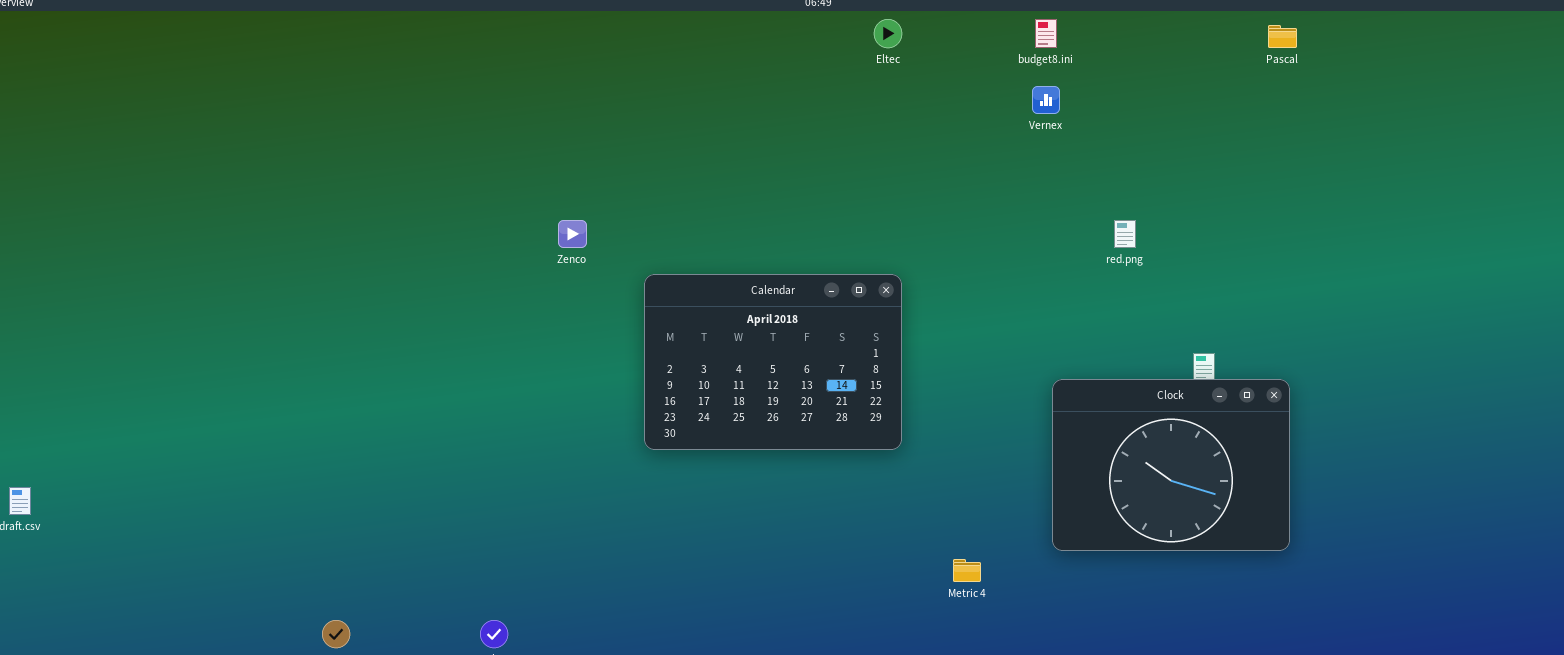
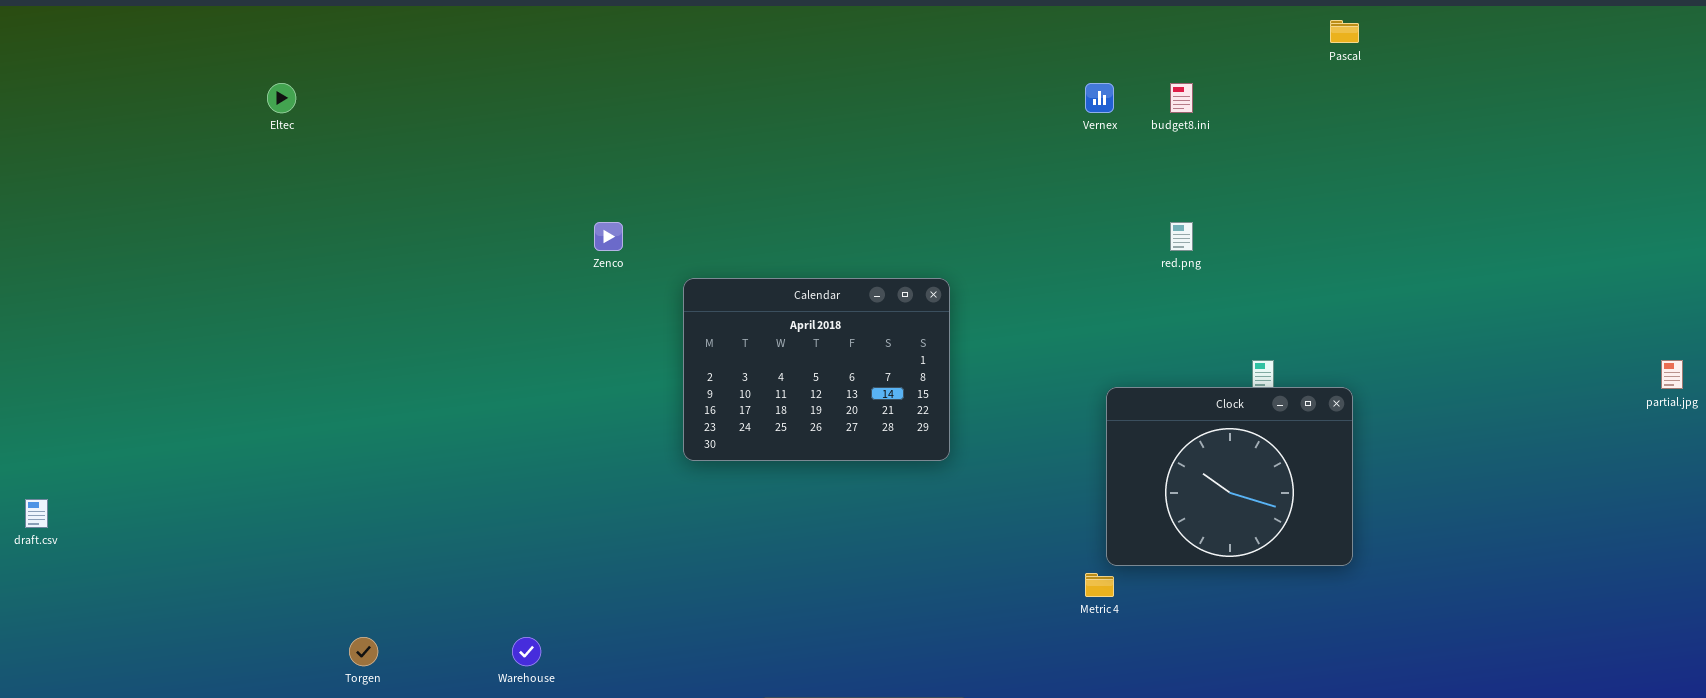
Eltec: [874,19,902,48] -> [267,83,296,113], moved
budget8.ini: [1035,19,1057,48] -> [1170,83,1193,113], moved
Metric 4: [953,559,981,582] -> [1085,573,1114,597], moved

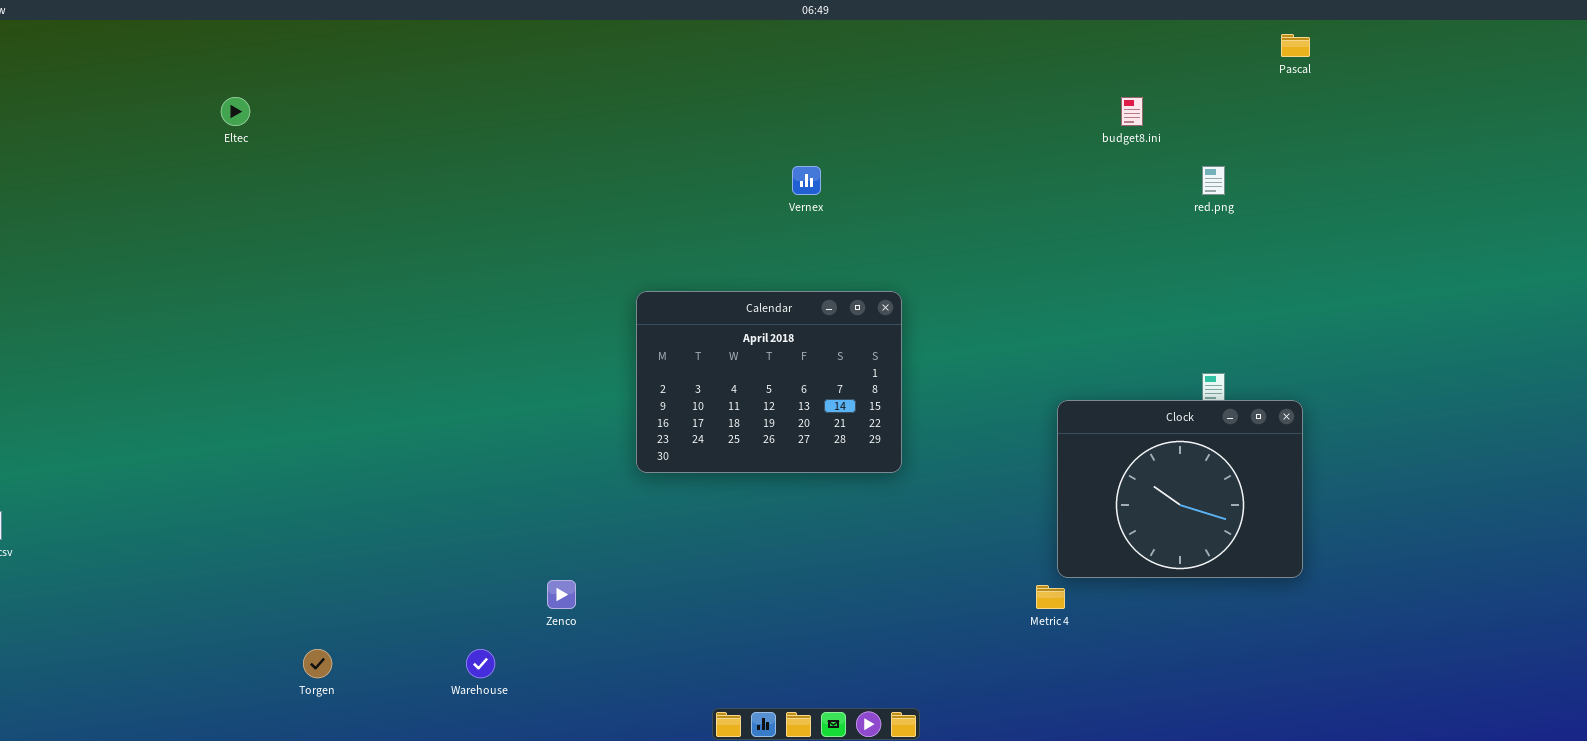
Vernex: [1085,83,1114,113] -> [792,166,821,195], moved
Zenco: [594,222,623,251] -> [547,580,576,609], moved
red.png: [1170,222,1193,251] -> [1202,166,1225,195], moved

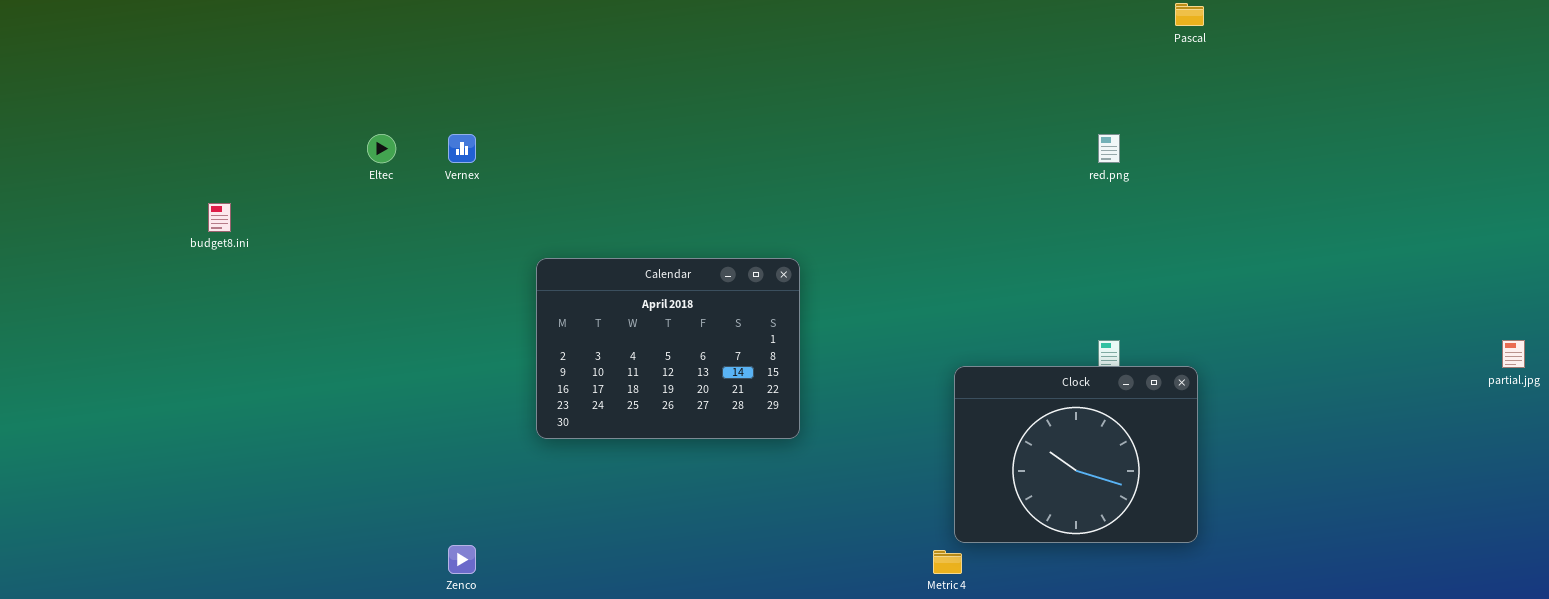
Eltec: [221,97,250,126] -> [367,134,396,163], moved
budget8.ini: [1121,97,1143,126] -> [208,203,231,232], moved
Vernex: [792,166,821,195] -> [448,134,476,163], moved

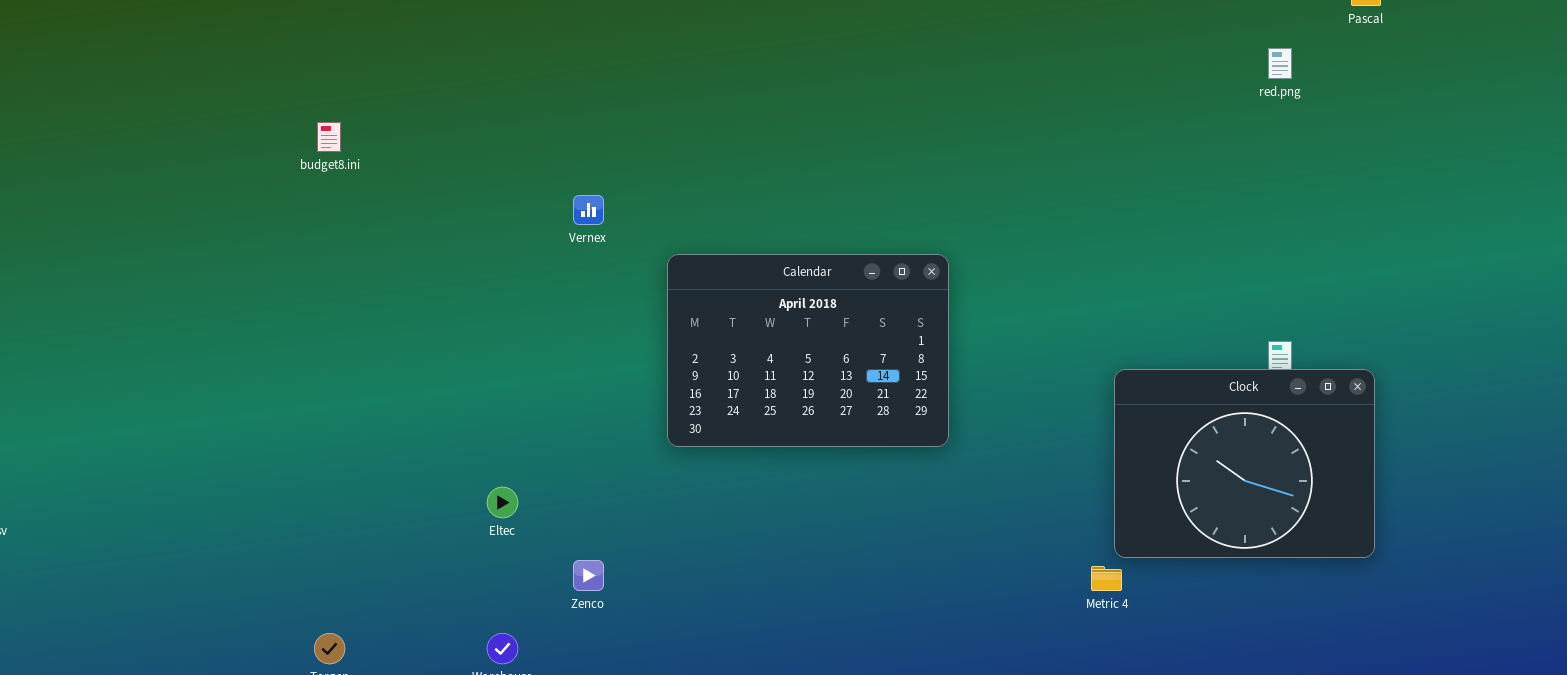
Eltec: [367,134,396,163] -> [487,487,518,518], moved
Vernex: [448,134,476,163] -> [573,195,604,225], moved
red.png: [1098,134,1120,163] -> [1268,48,1292,79], moved
budget8.ini: [208,203,231,232] -> [317,122,341,152], moved

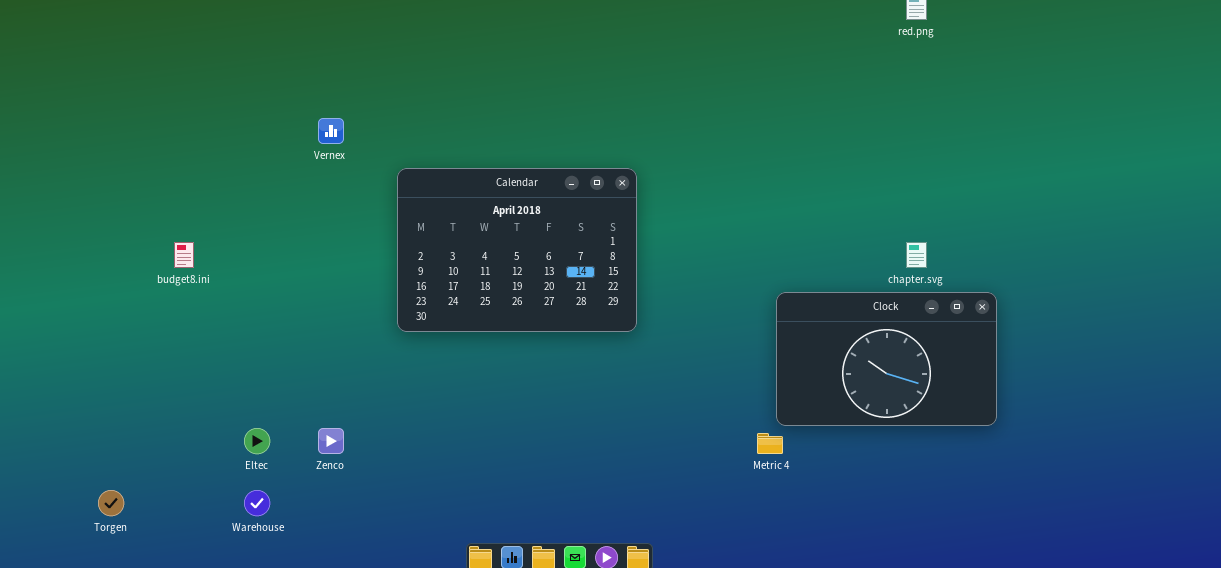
budget8.ini: [317,122,341,152] -> [174,242,194,268], moved
Clock: [1114,369,1375,558] -> [776,292,997,426], resized
Eltec: [487,487,518,518] -> [244,428,270,454], moved

